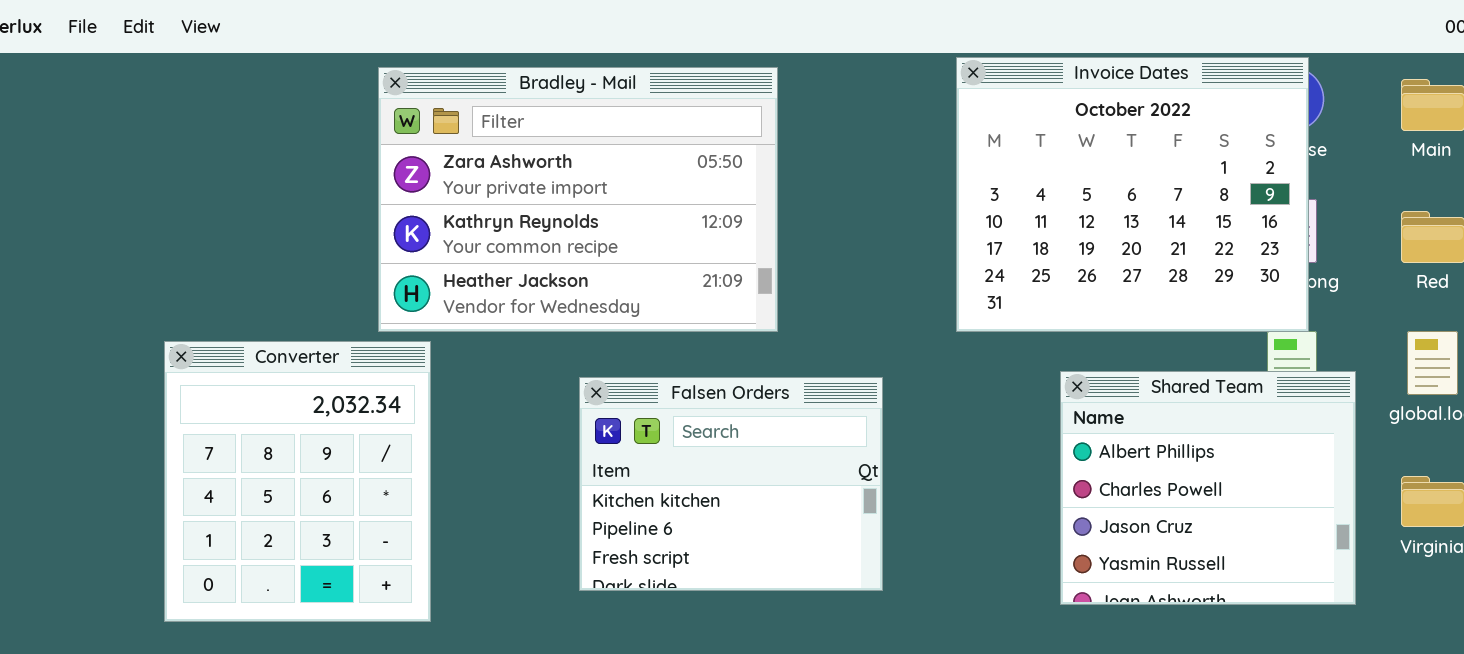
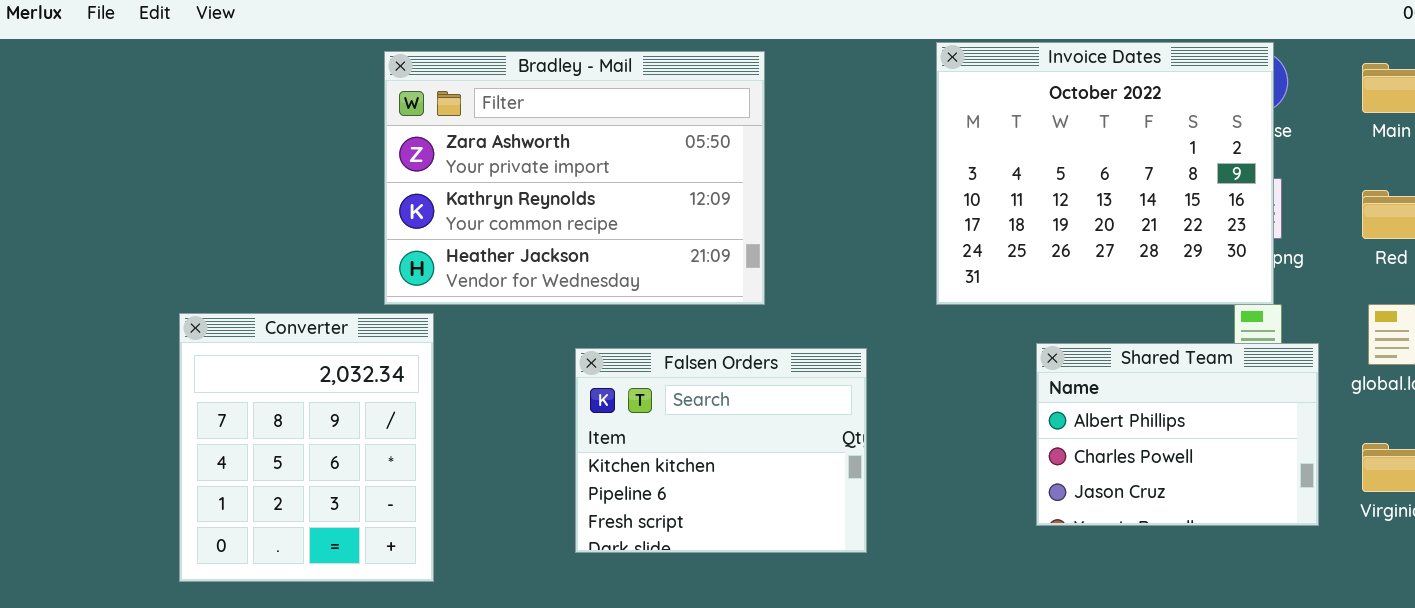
Shared Team: [1060,371,1356,605] -> [1036,343,1319,526], resized

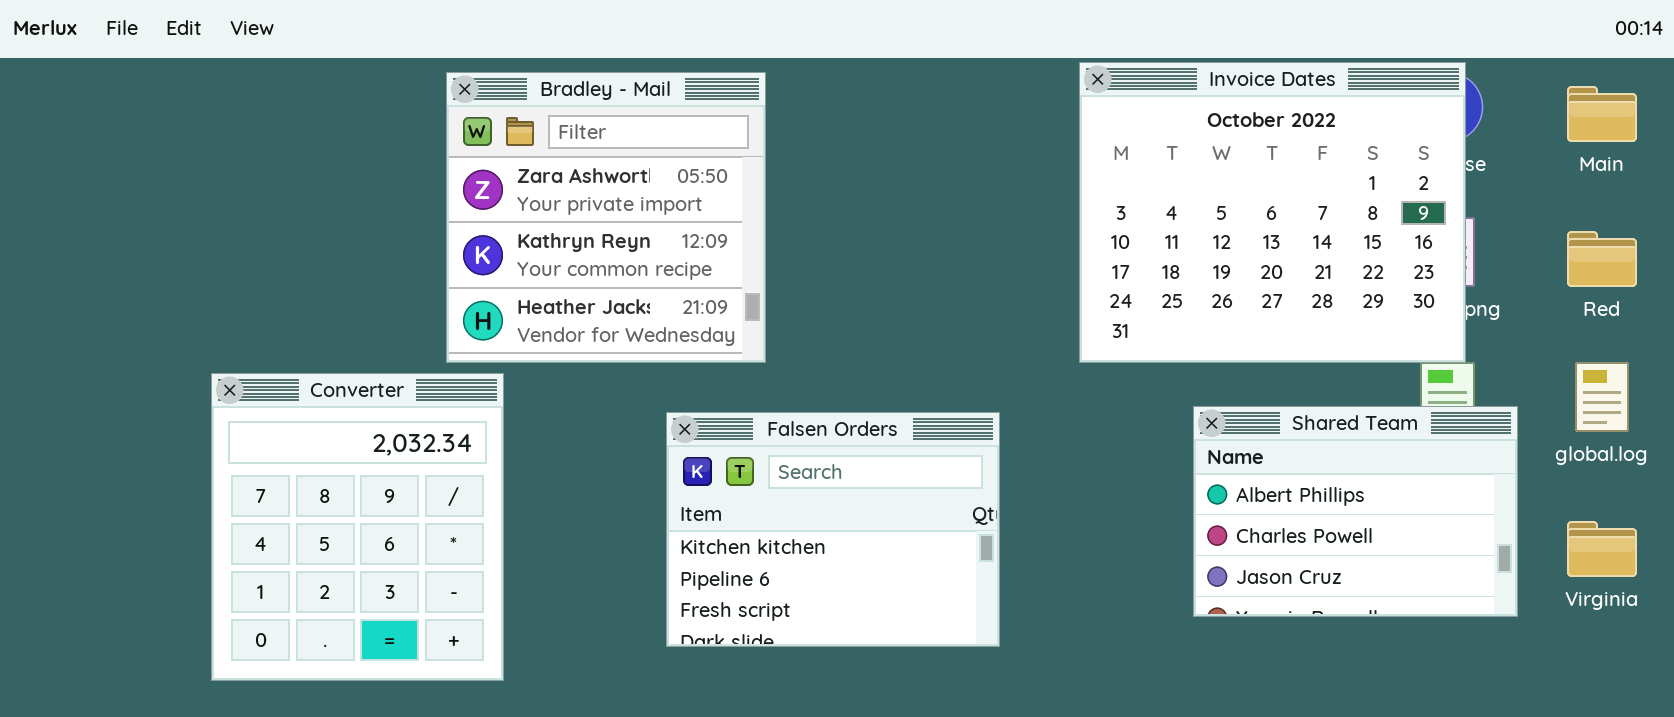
Bradley - Mail: [384,51,765,305] -> [446,72,766,363], resized

